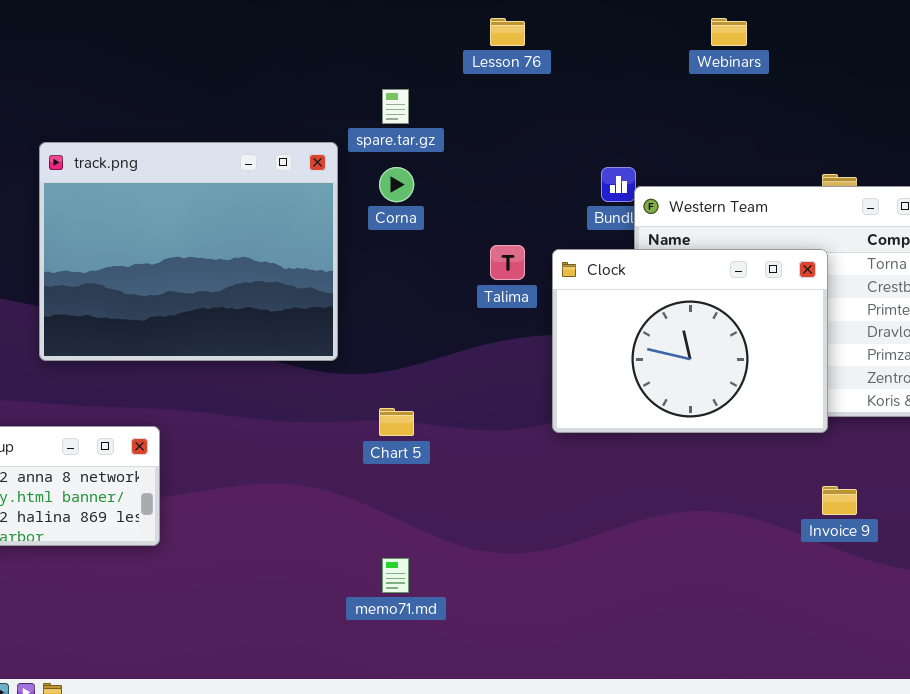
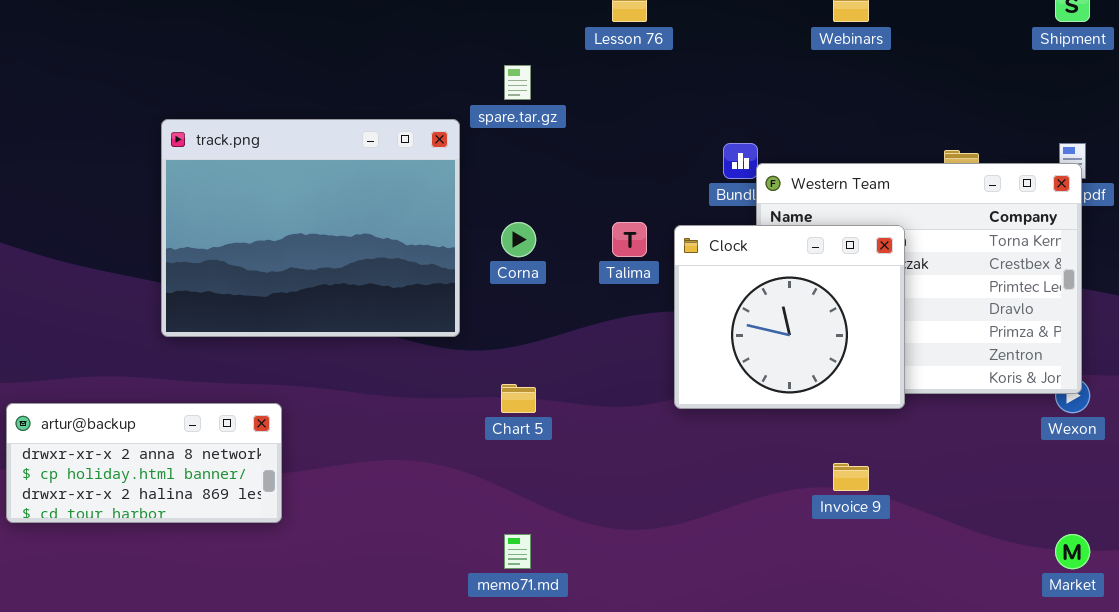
Corna: [379,167,414,202] -> [501,222,536,257], moved
Clock: [552,249,828,433] -> [674,225,905,409], resized
Invoice 9: [822,486,857,515] -> [833,463,869,491], moved

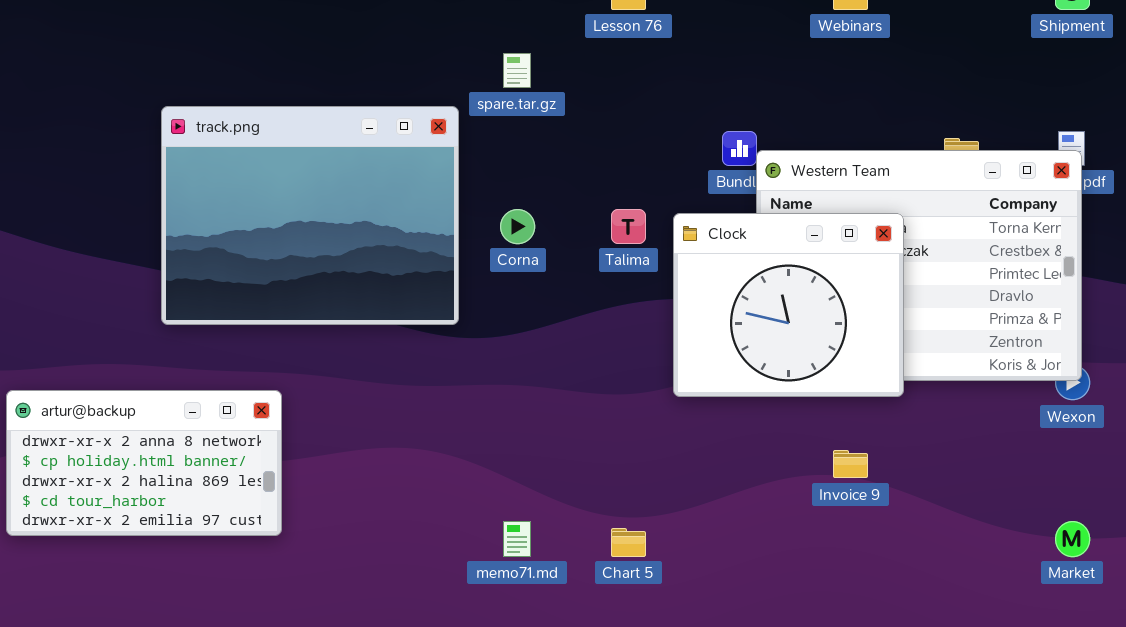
Chart 5: [501,384,536,413] -> [611,528,646,557], moved
artur@backup: [6,403,282,523] -> [6,390,282,536], resized

